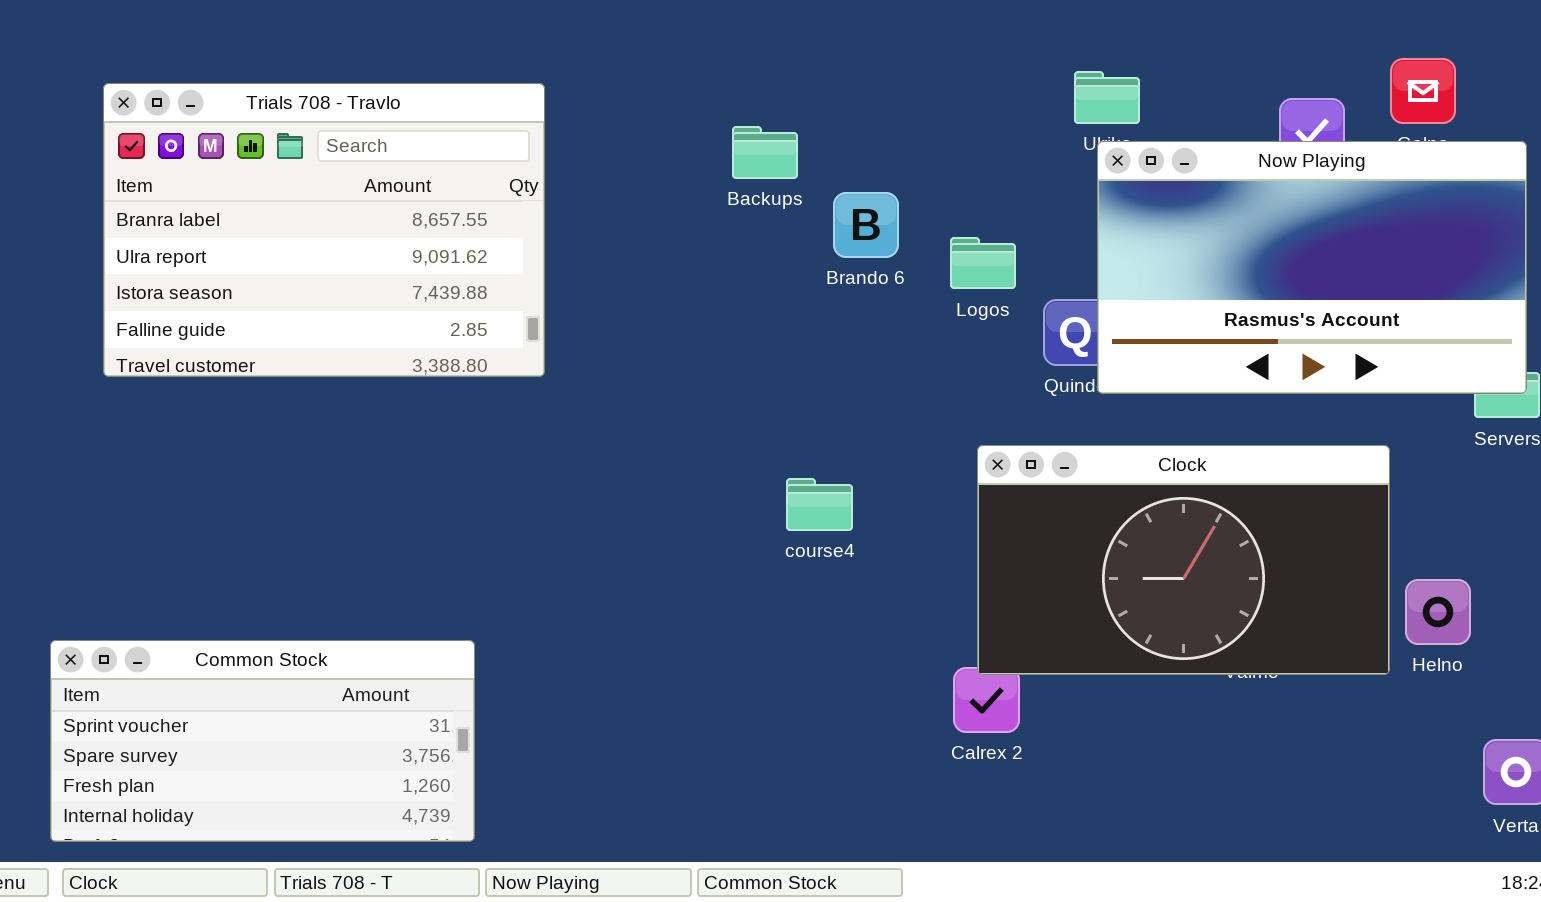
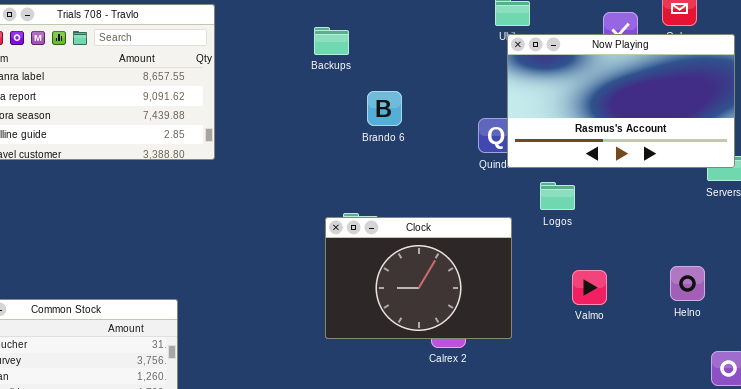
Brando 6: [833,192,899,258] -> [367,91,402,126], moved
Logos: [950,237,1016,289] -> [540,182,575,210], moved
Clock: [977,445,1390,675] -> [325,217,512,339], moved, resized

